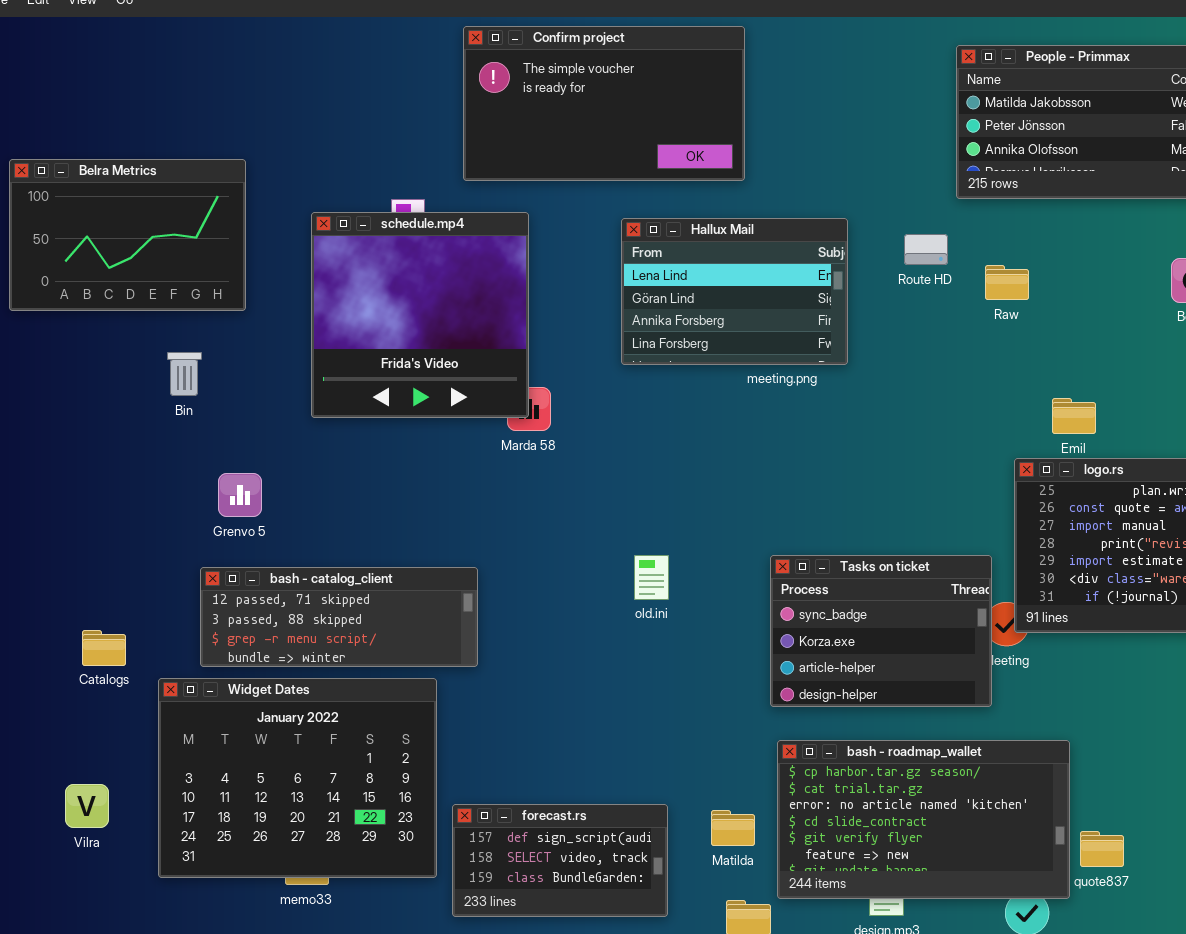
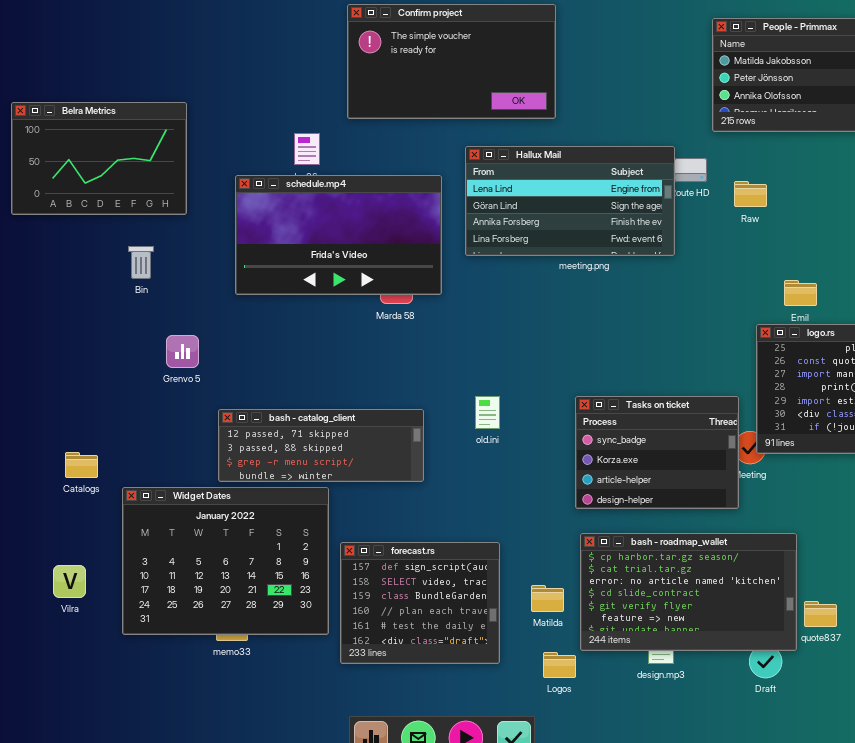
schedule.mp4: [311,212,529,418] -> [235,175,442,295], resized
Hallux Mail: [621,218,848,365] -> [465,146,675,256], resized
bash - catalog_client: [200,567,478,667] -> [218,409,424,482], moved
forecast.rs: [452,804,668,917] -> [340,542,500,664], resized

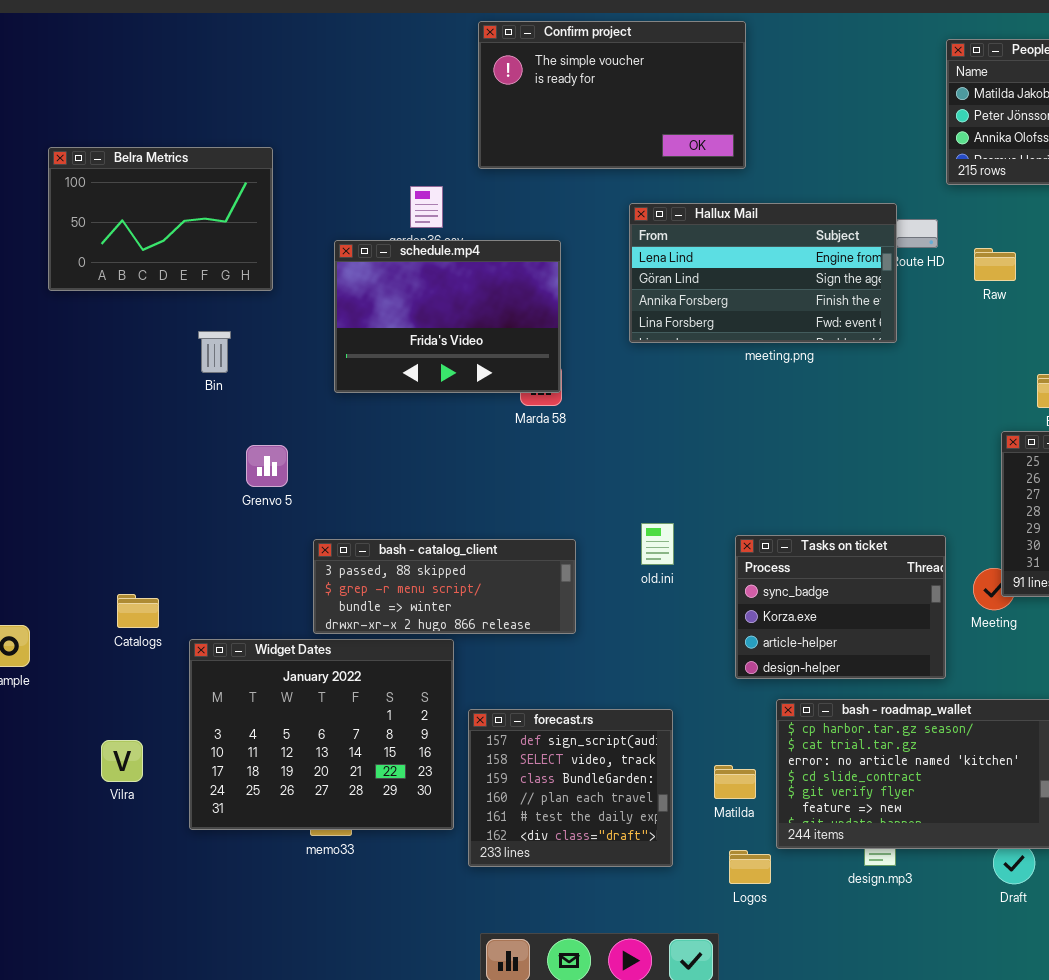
schedule.mp4: [235,175,442,295] -> [334,240,561,393], resized
Tasks on ticket: [575,396,739,509] -> [735,535,946,679], moved
bash - catalog_client: [218,409,424,482] -> [313,539,576,634], scrolled down 1 row

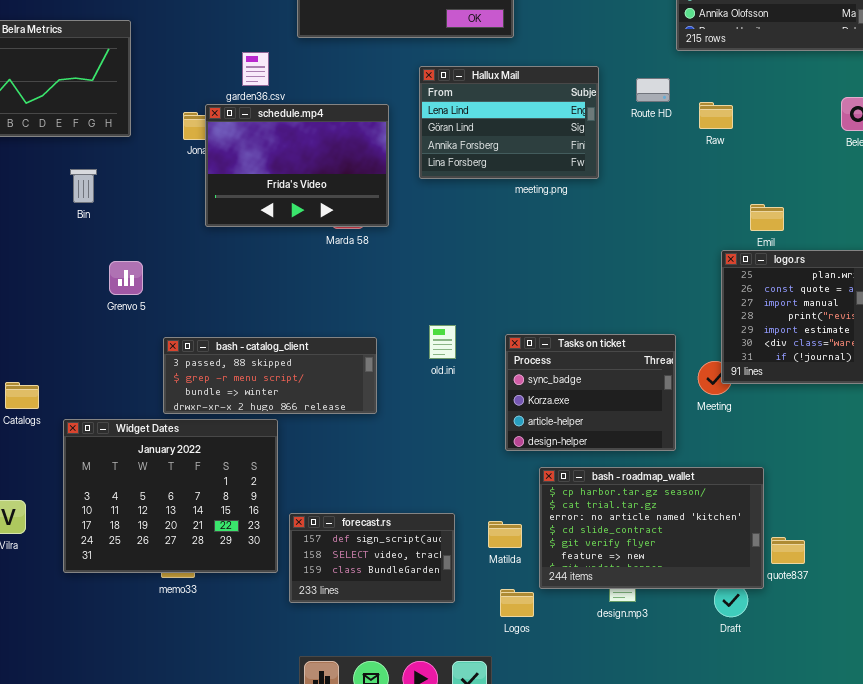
Hallux Mail: [629,203,897,343] -> [419,66,599,179], resized
schedule.mp4: [334,240,561,393] -> [205,104,389,227], moved
forecast.rs: [468,709,673,867] -> [289,513,455,603], resized

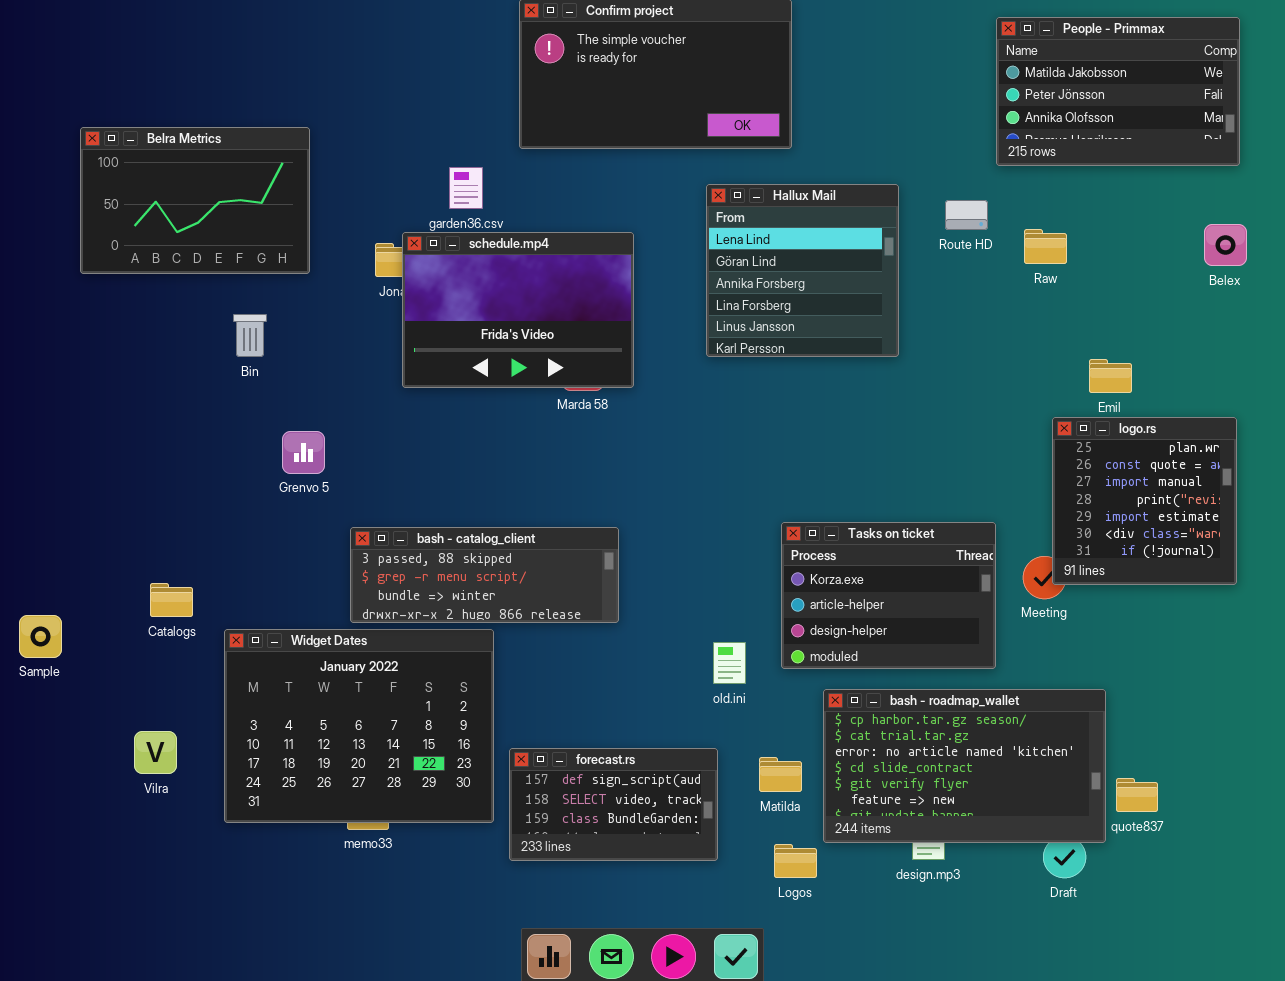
Hallux Mail: [419,66,599,179] -> [706,184,899,357], resized
old.ini: [429,325,456,359] -> [713,642,746,684], moved
Tasks on ticket: [505,334,676,451] -> [781,522,996,669], scrolled down 1 row

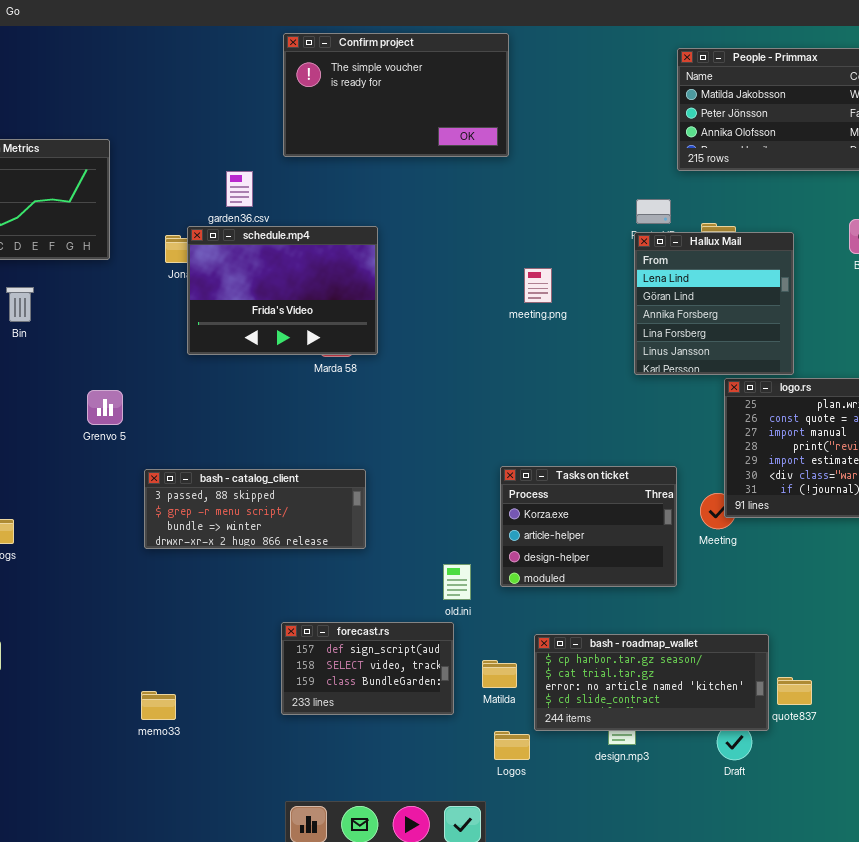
Hallux Mail: [706,184,899,357] -> [634,232,794,375], moved
Bin: [233,314,267,357] -> [6,287,34,322], moved
Widget Dates: [224,629,494,823] -> none, closed
bash - roadmap_wallet: [823,689,1106,843] -> [534,634,769,731], resized
forecast.rs: [509,748,718,861] -> [281,622,454,715], moved

